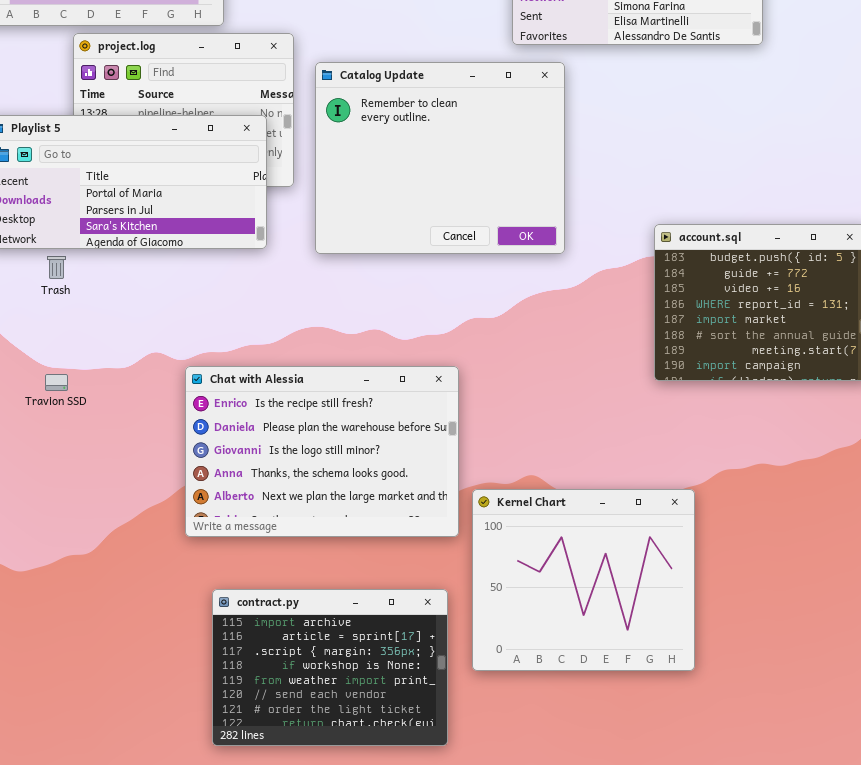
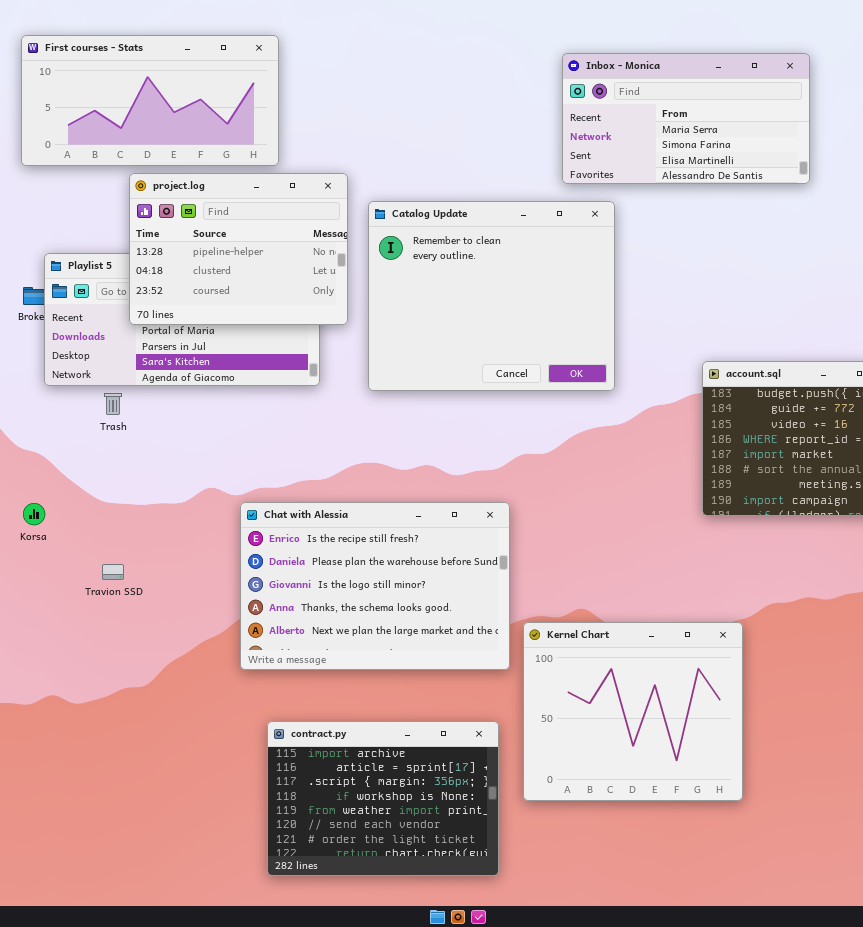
project.log: [73,33,294,187] -> [129,173,348,325], raised
Travion SSD: [45,374,68,391] -> [102,564,124,580], moved

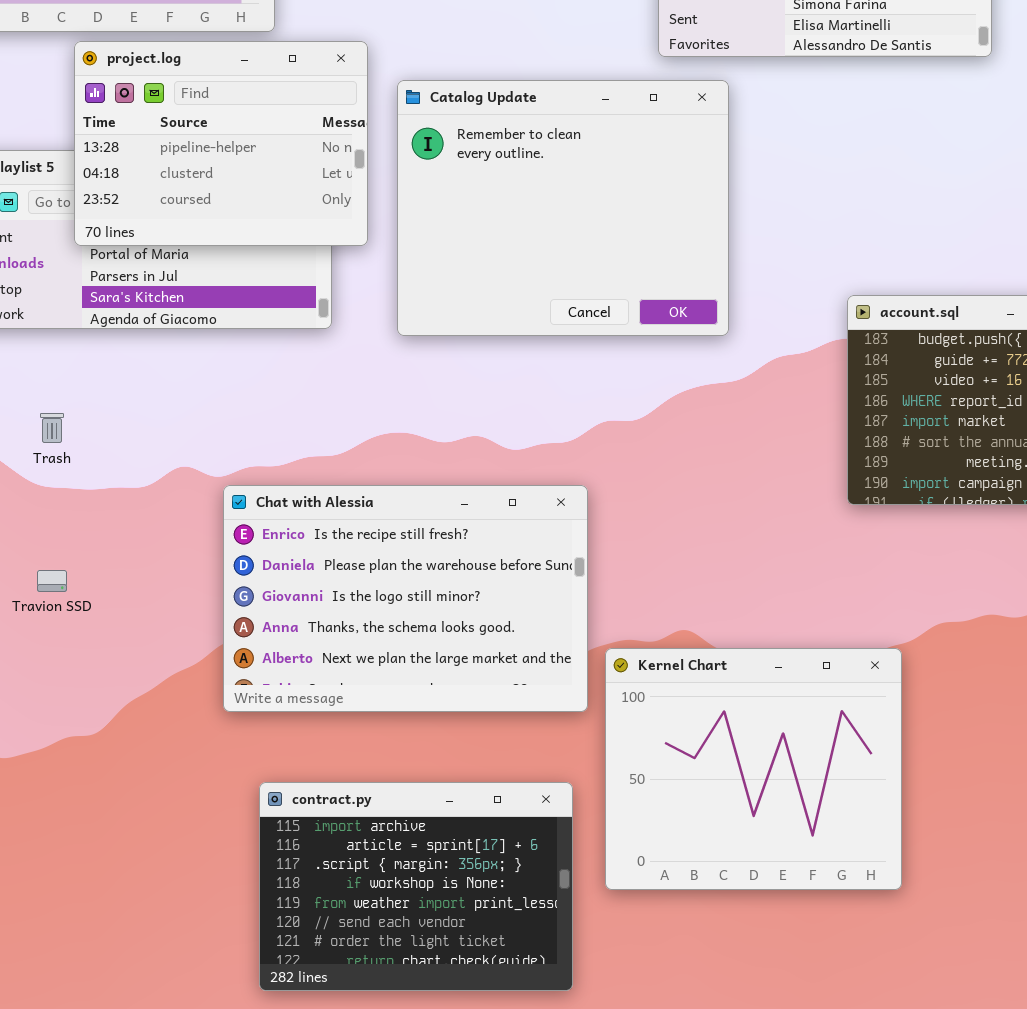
Trash: [104,393,122,415] -> [40,413,64,443], moved

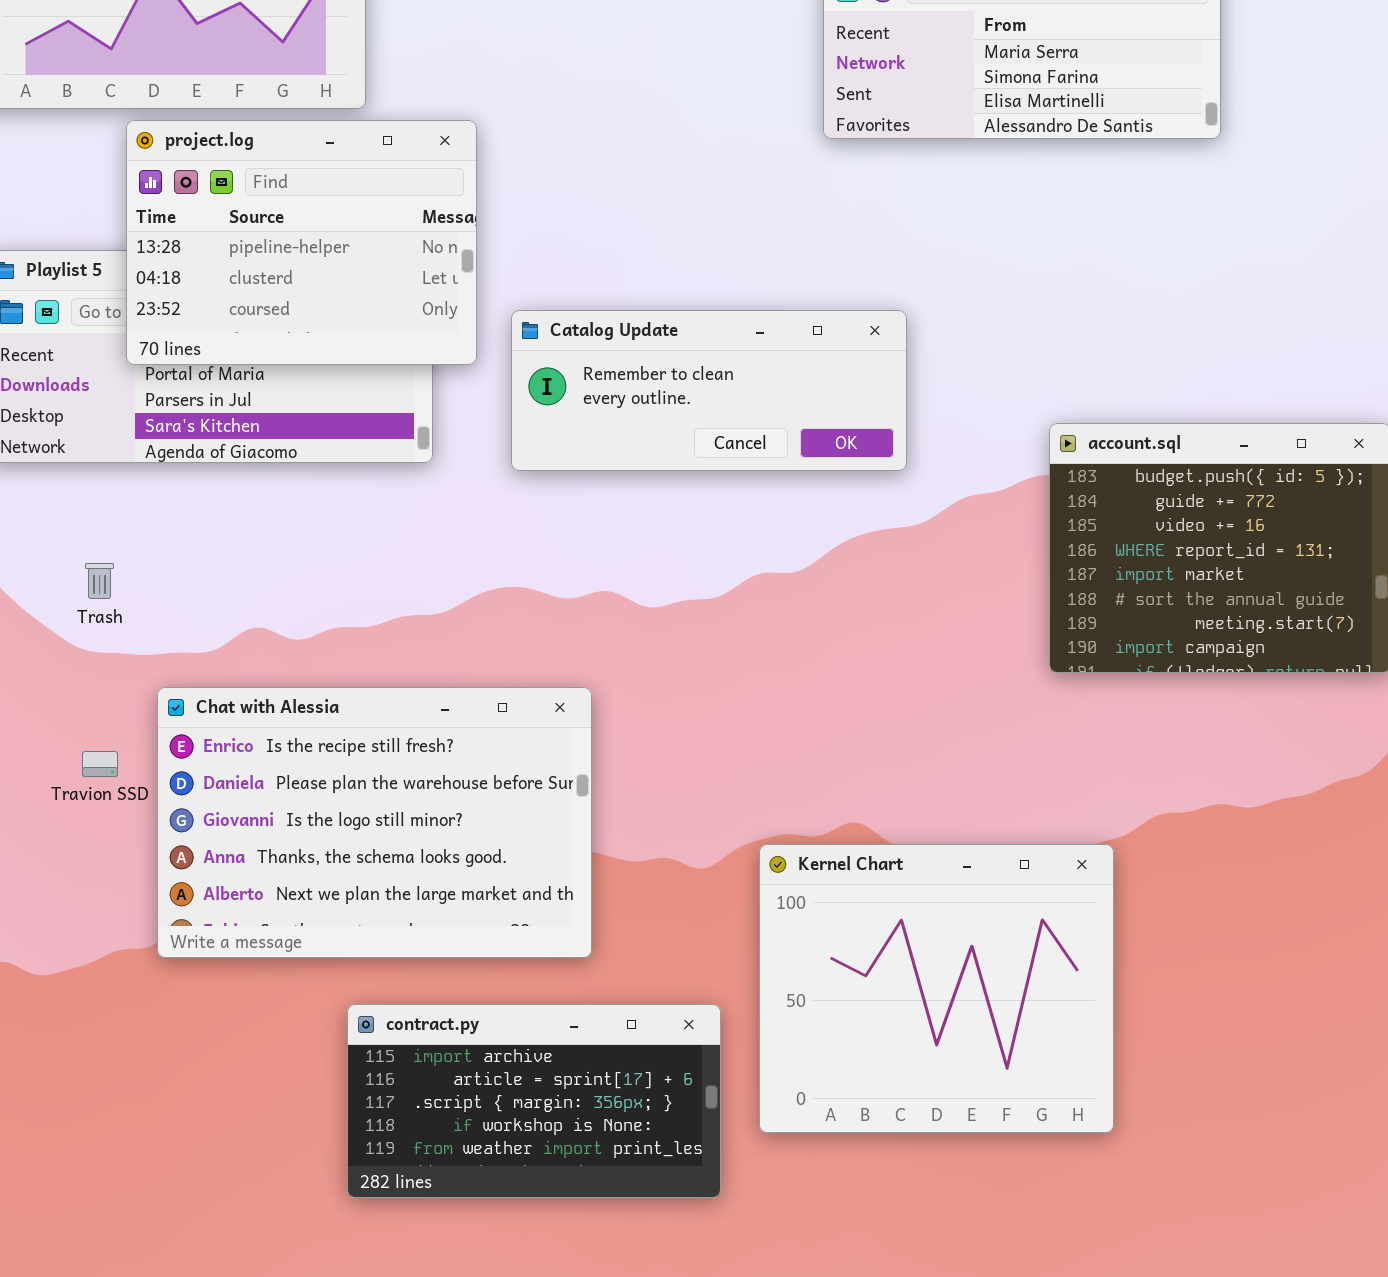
Catalog Update: [397,80,729,336] -> [511,310,907,471], resized
Chat with Alessia: [223,485,588,712] -> [157,687,592,958], moved
contract.py: [259,782,573,991] -> [347,1004,721,1198], resized

